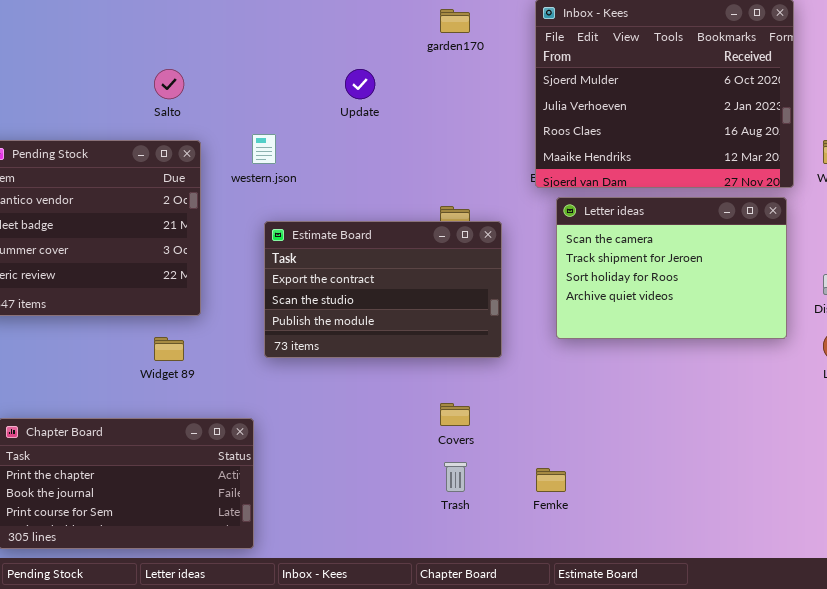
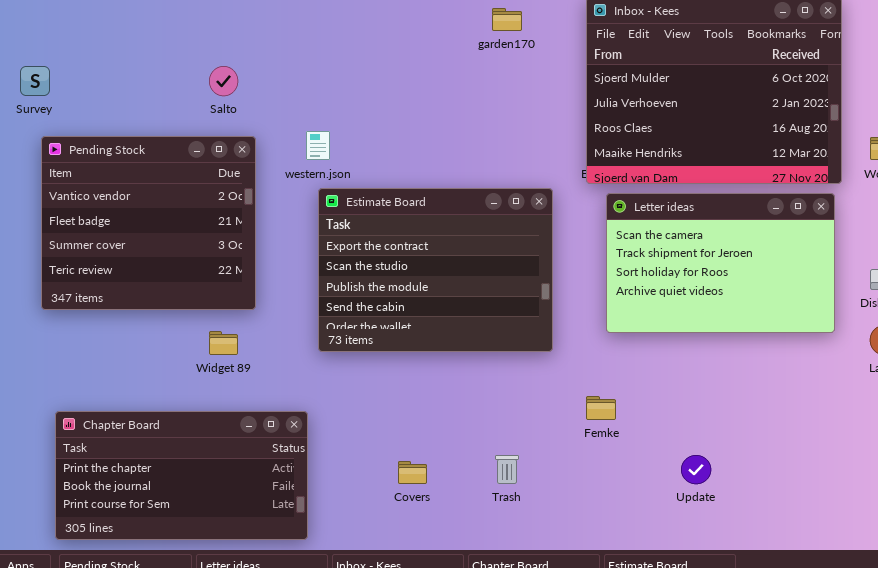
Update: [345,69,375,99] -> [681,455,711,484], moved
Estimate Board: [264,221,502,358] -> [318,188,553,352], resized
Covers: [440,403,470,426] -> [398,461,427,484], moved
Femke: [536,468,566,492] -> [586,396,616,420], moved

